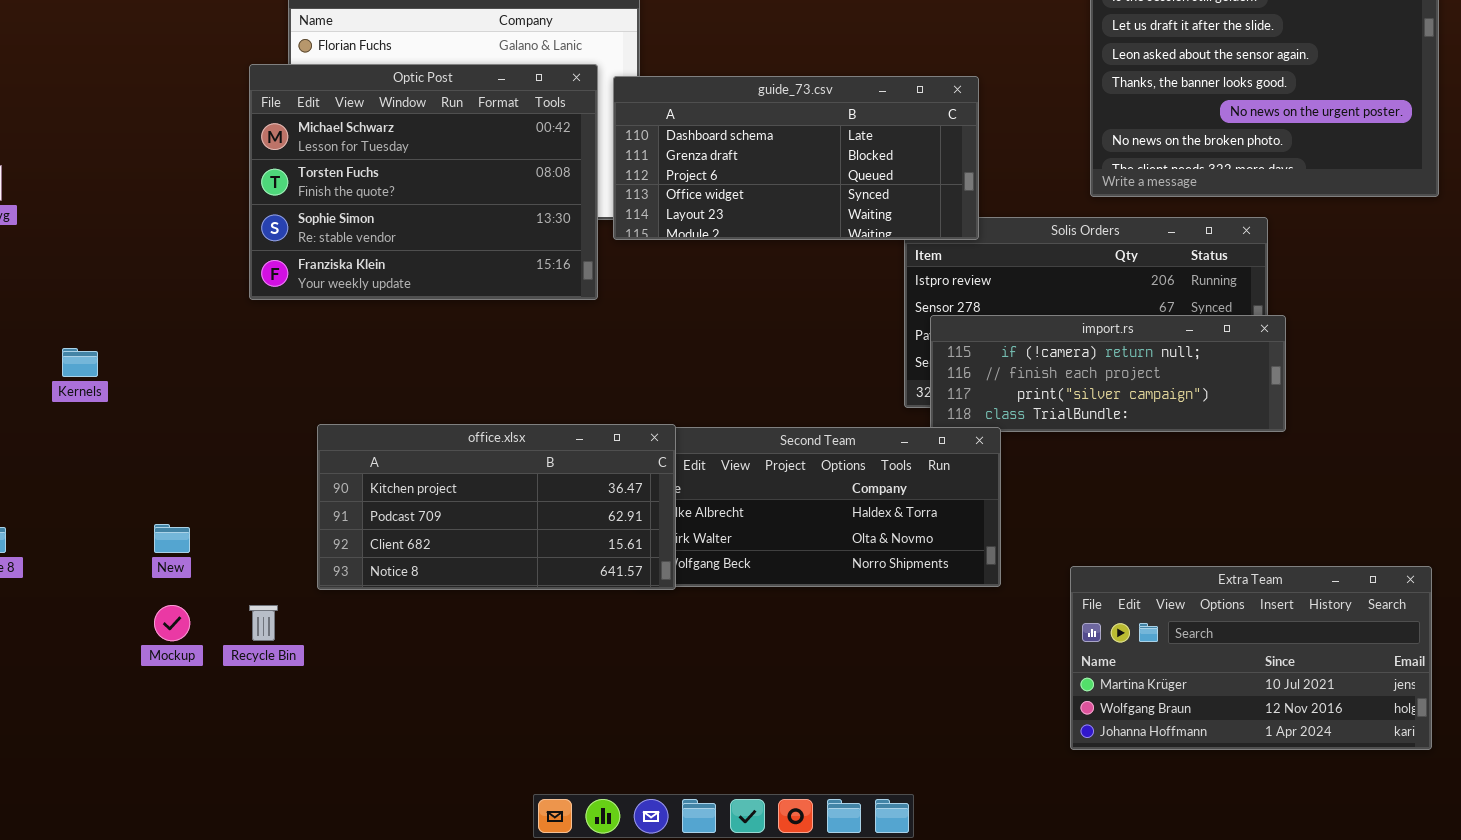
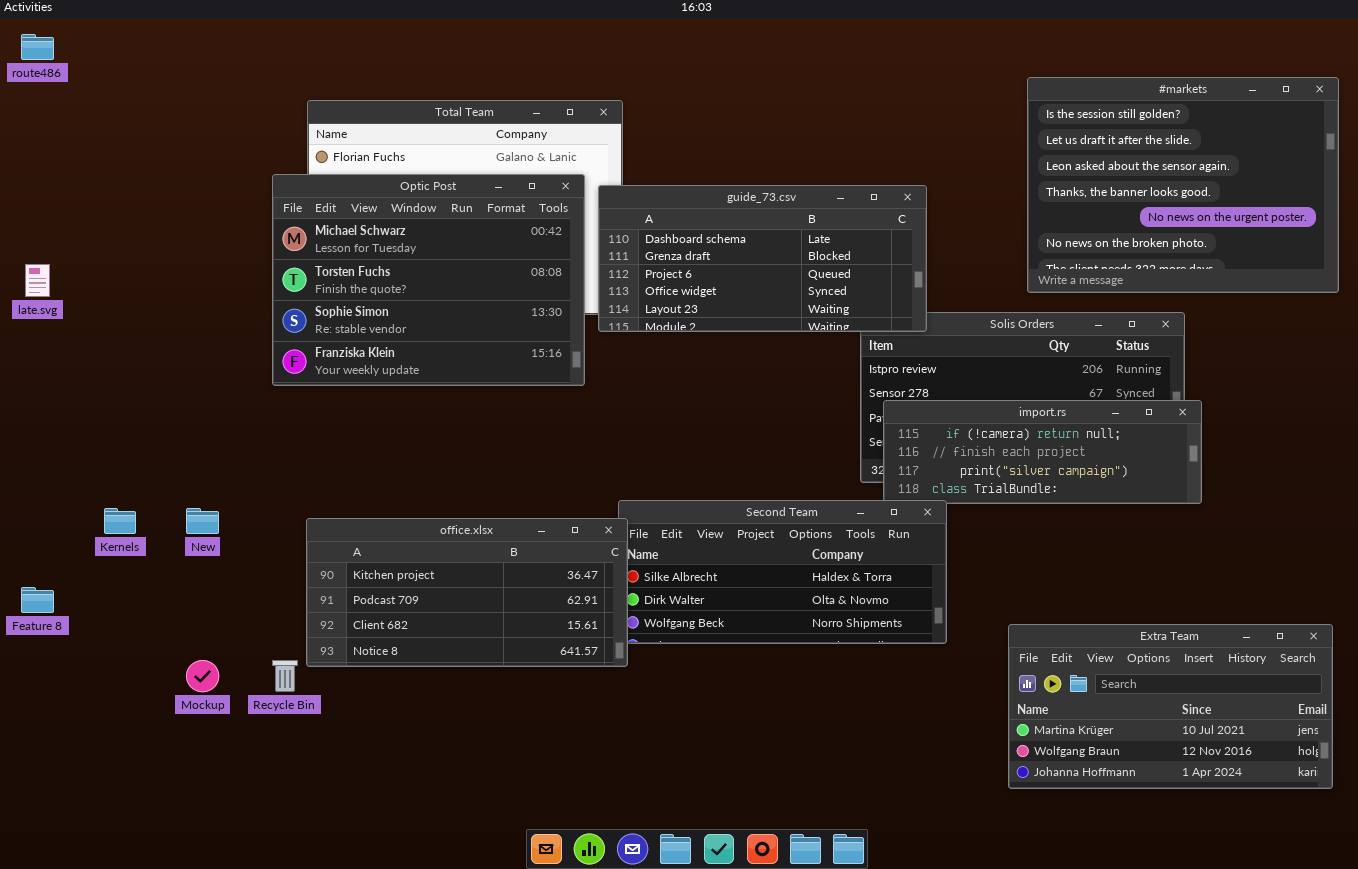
Kernels: [62,348,98,377] -> [104,508,136,534], moved
office.xlsx: [317,424,676,590] -> [306,518,628,667], moved
New: [154,524,190,553] -> [186,508,219,534], moved

